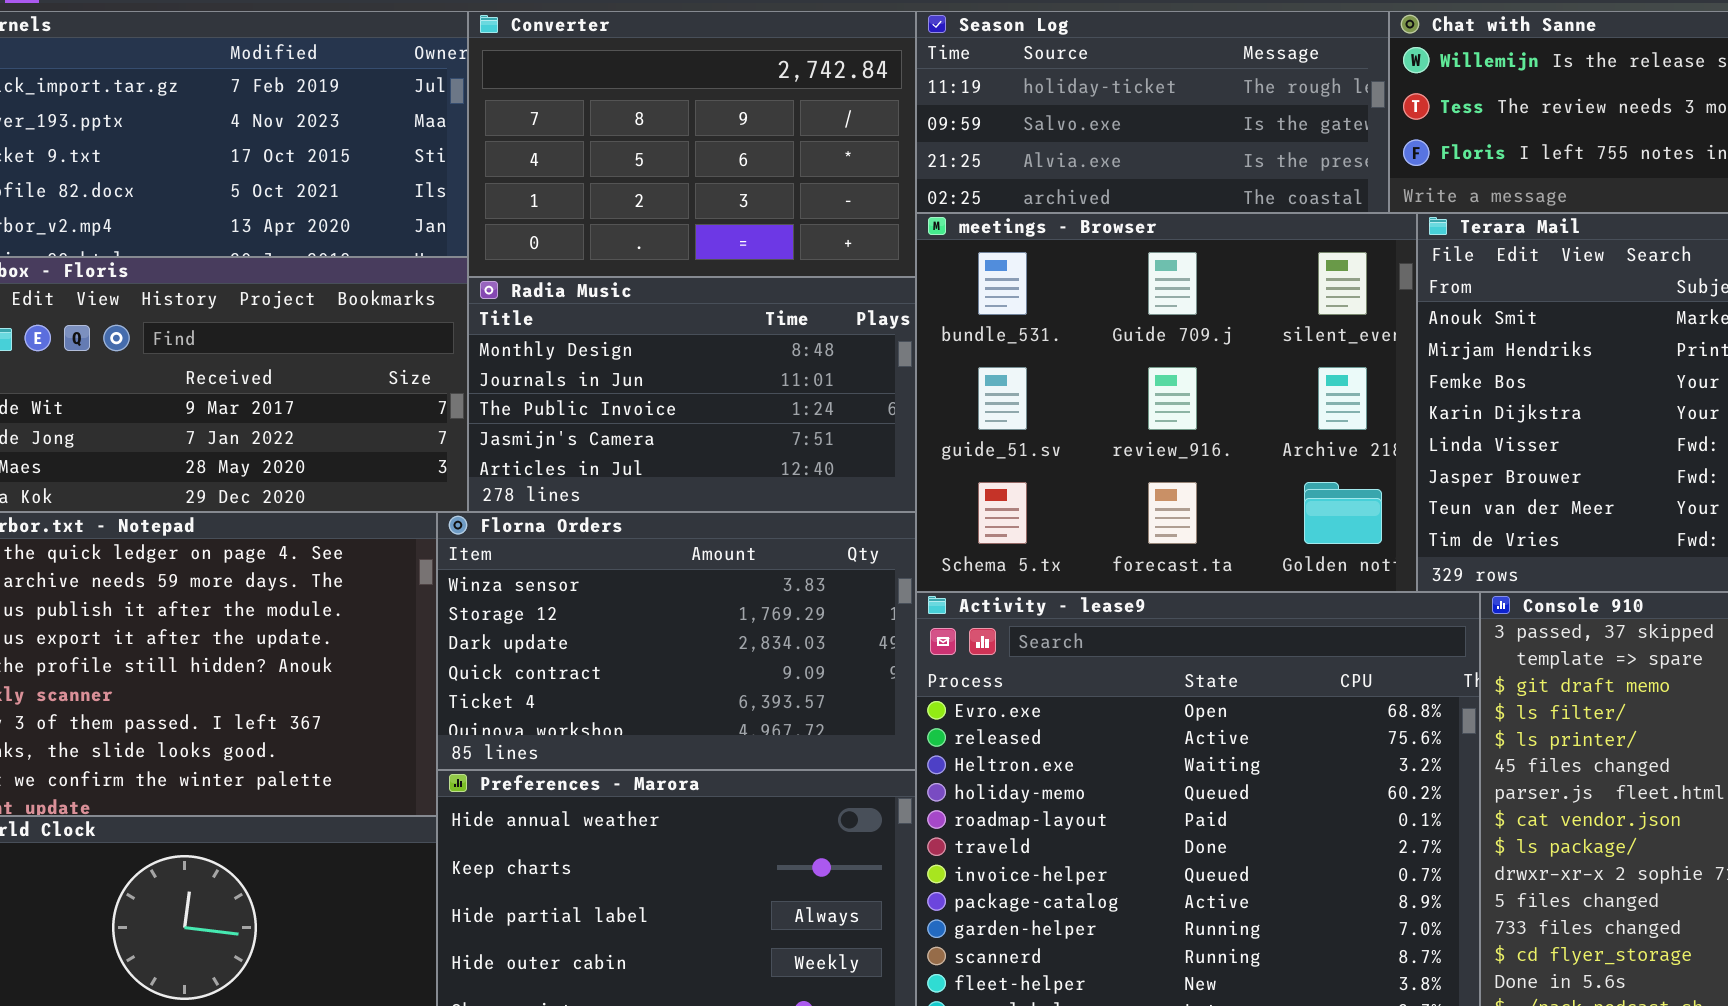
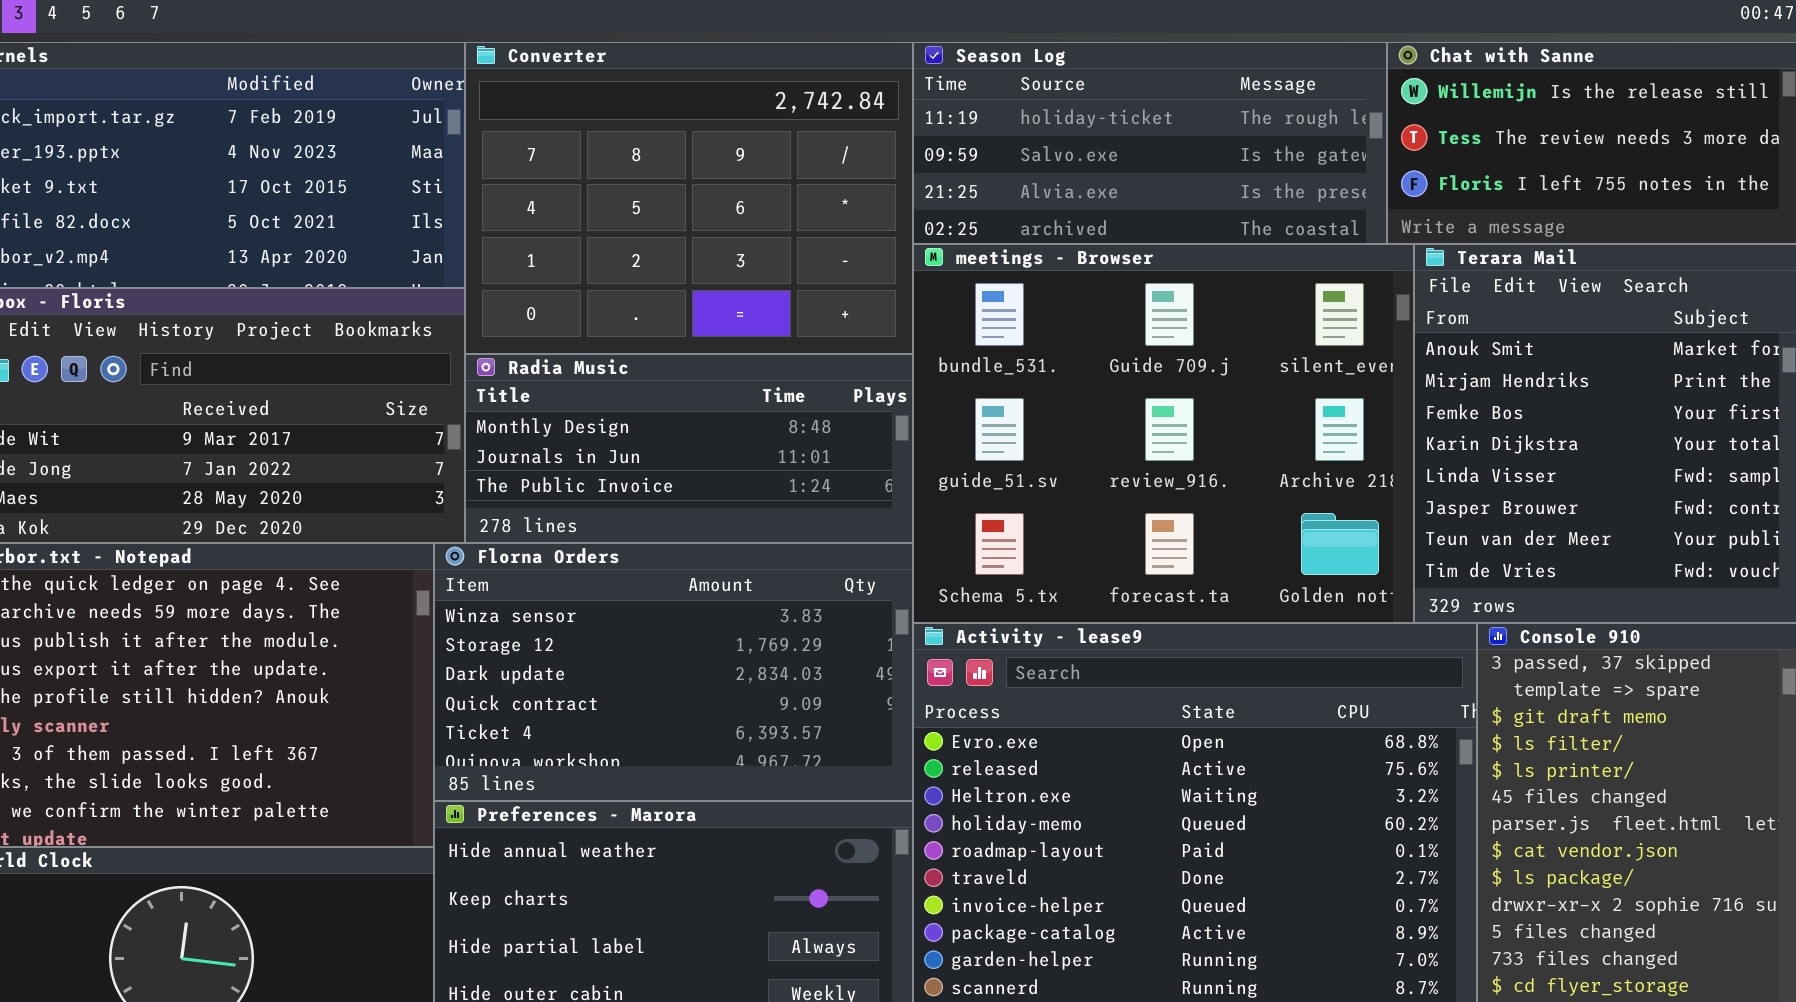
Converter: [468,11,916,277] -> [465,42,913,354], resized
Radia Music: [468,277,916,512] -> [465,354,913,543], resized

